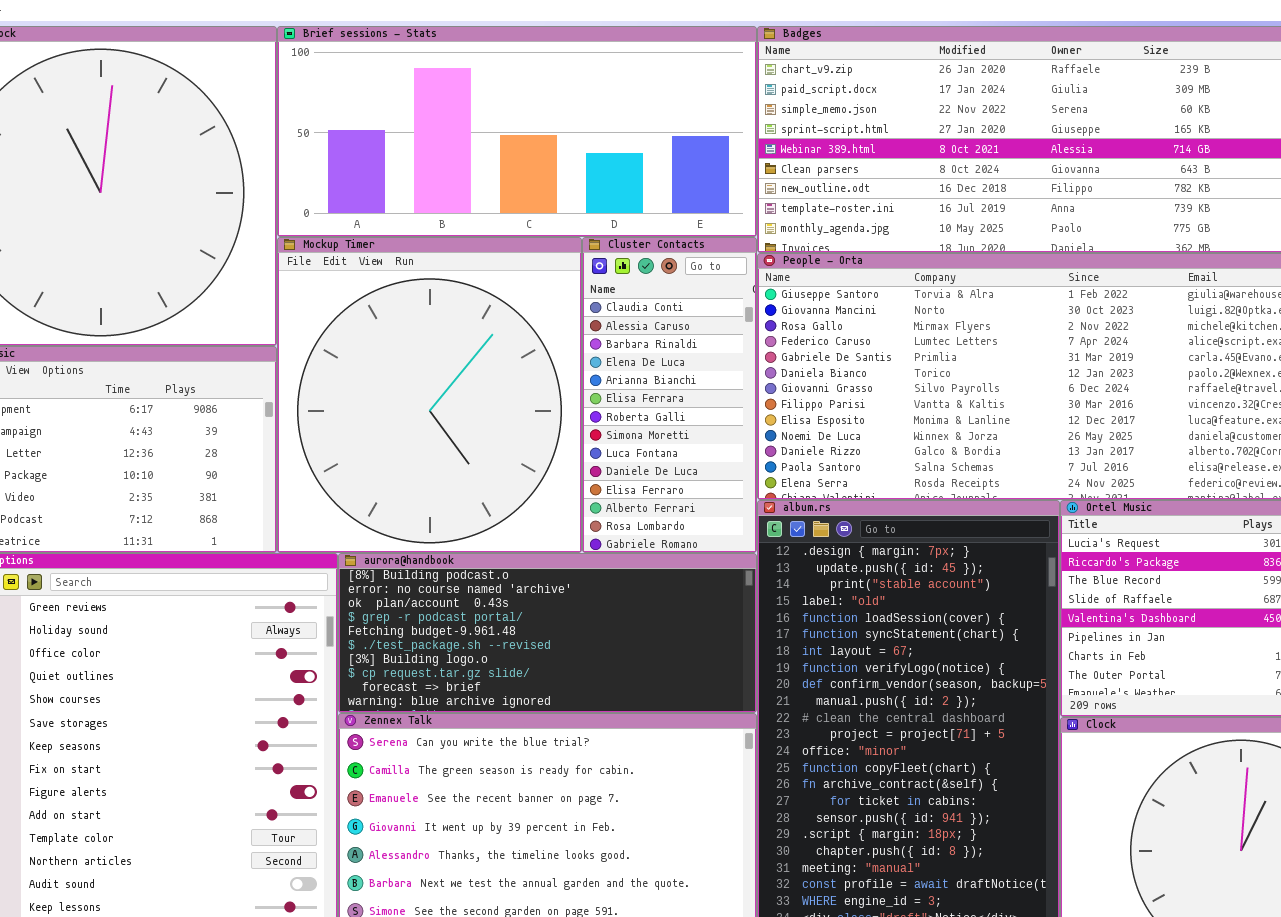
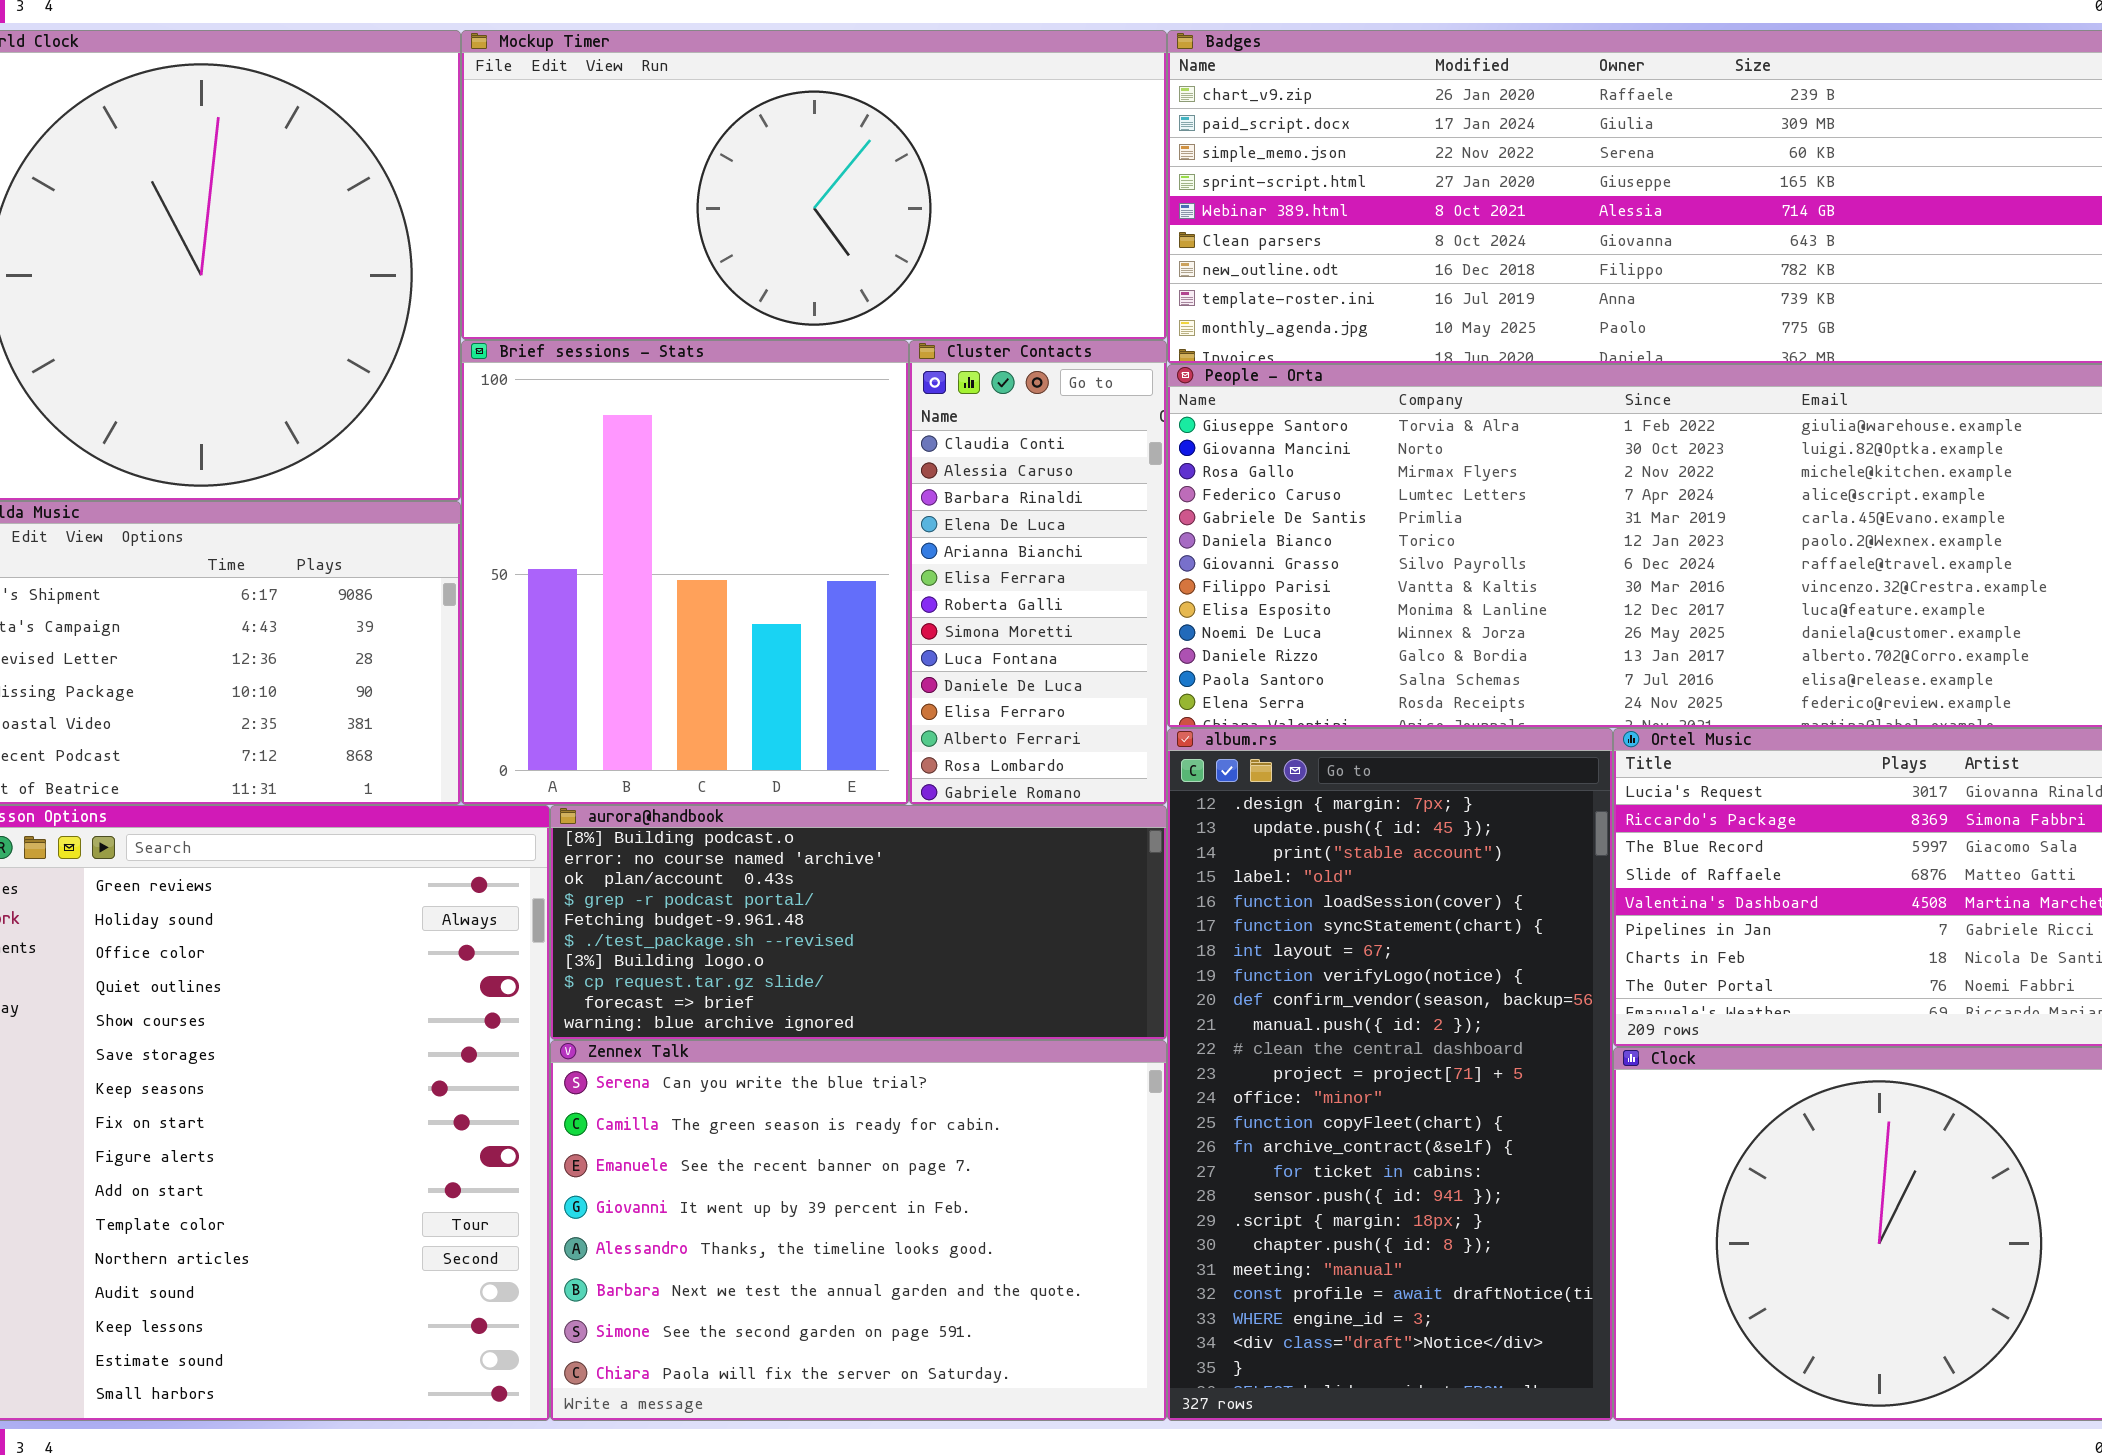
Brief sessions - Stats: [277,26,757,237] -> [461,340,909,805], moved, resized
Mockup Timer: [277,237,582,553] -> [461,30,1167,340], moved, resized

